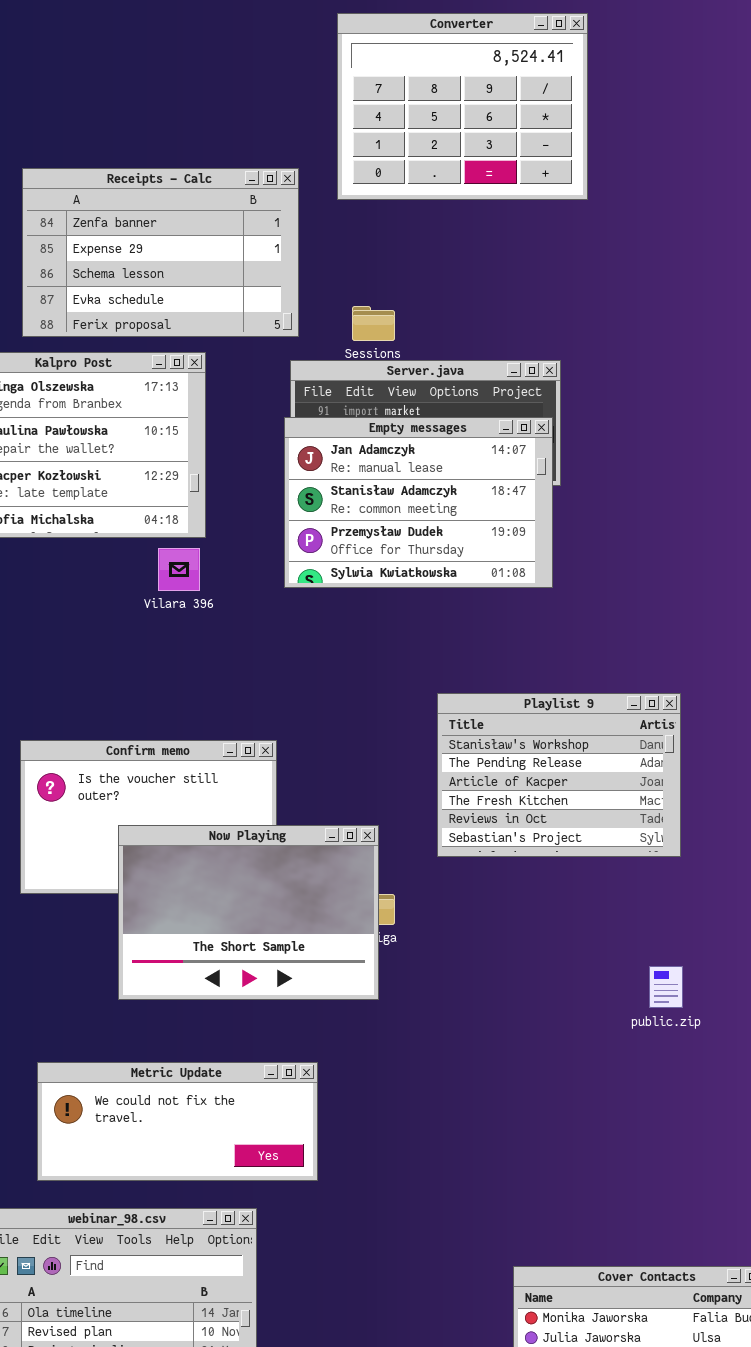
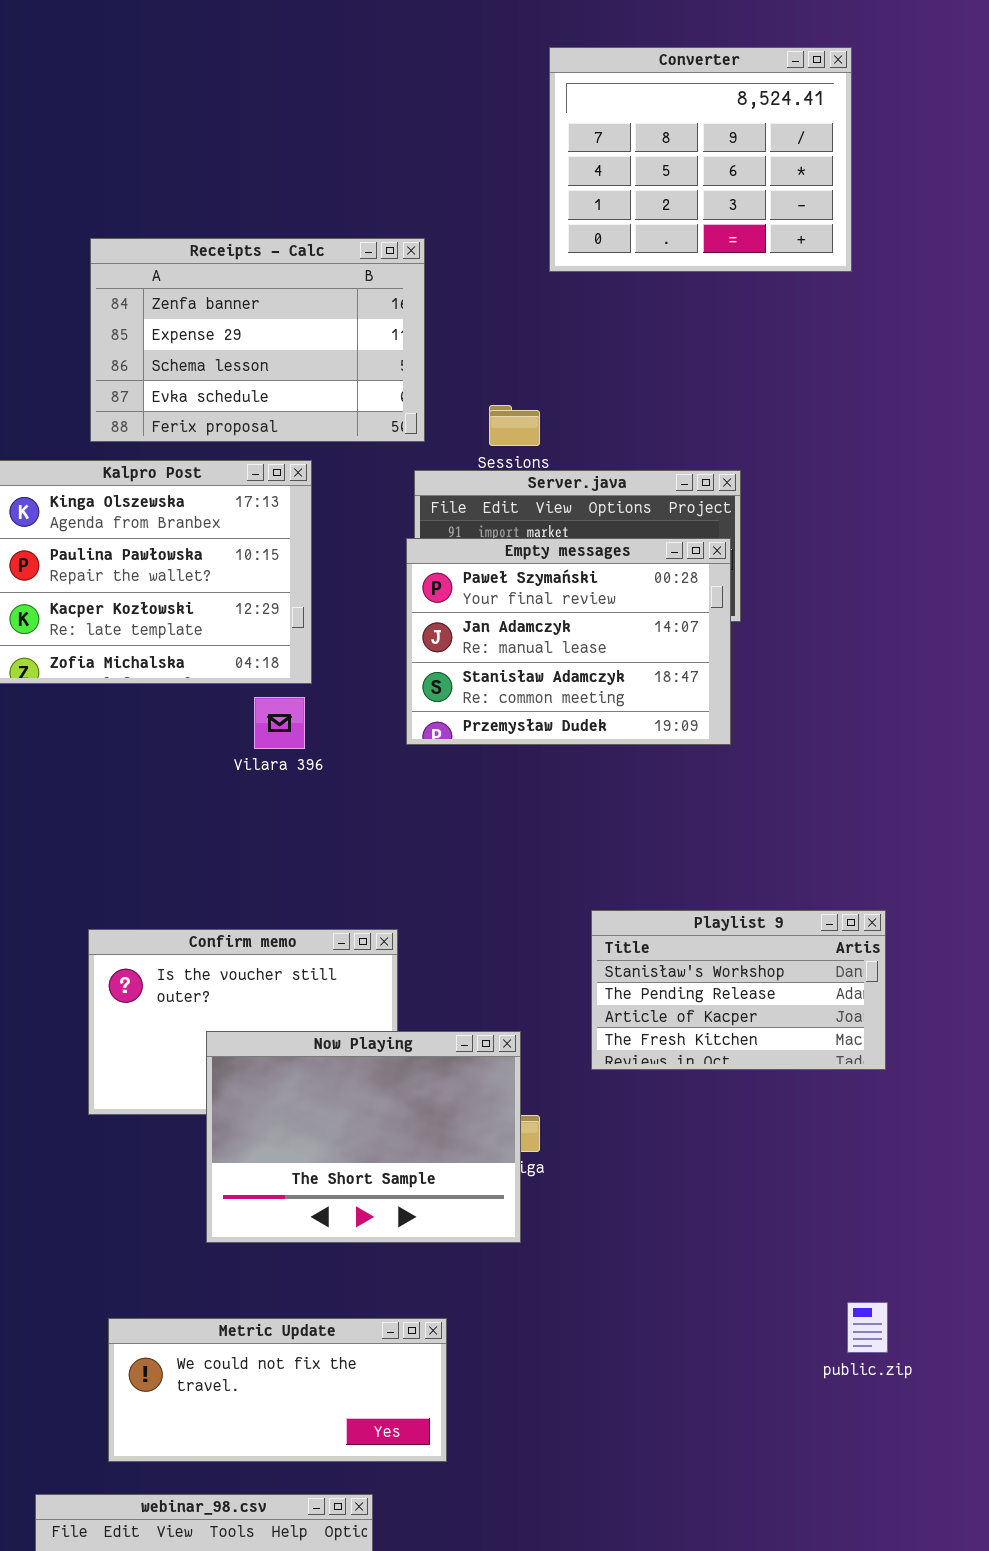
Converter: [337,13,588,200] -> [549,47,852,272], moved
Empty messages: [284,417,553,588] -> [406,538,731,745], scrolled up 1 row
Playlist 9: [437,693,681,857] -> [591,910,886,1070], resized
public.zip: [649,966,683,1008] -> [847,1302,888,1353], moved

